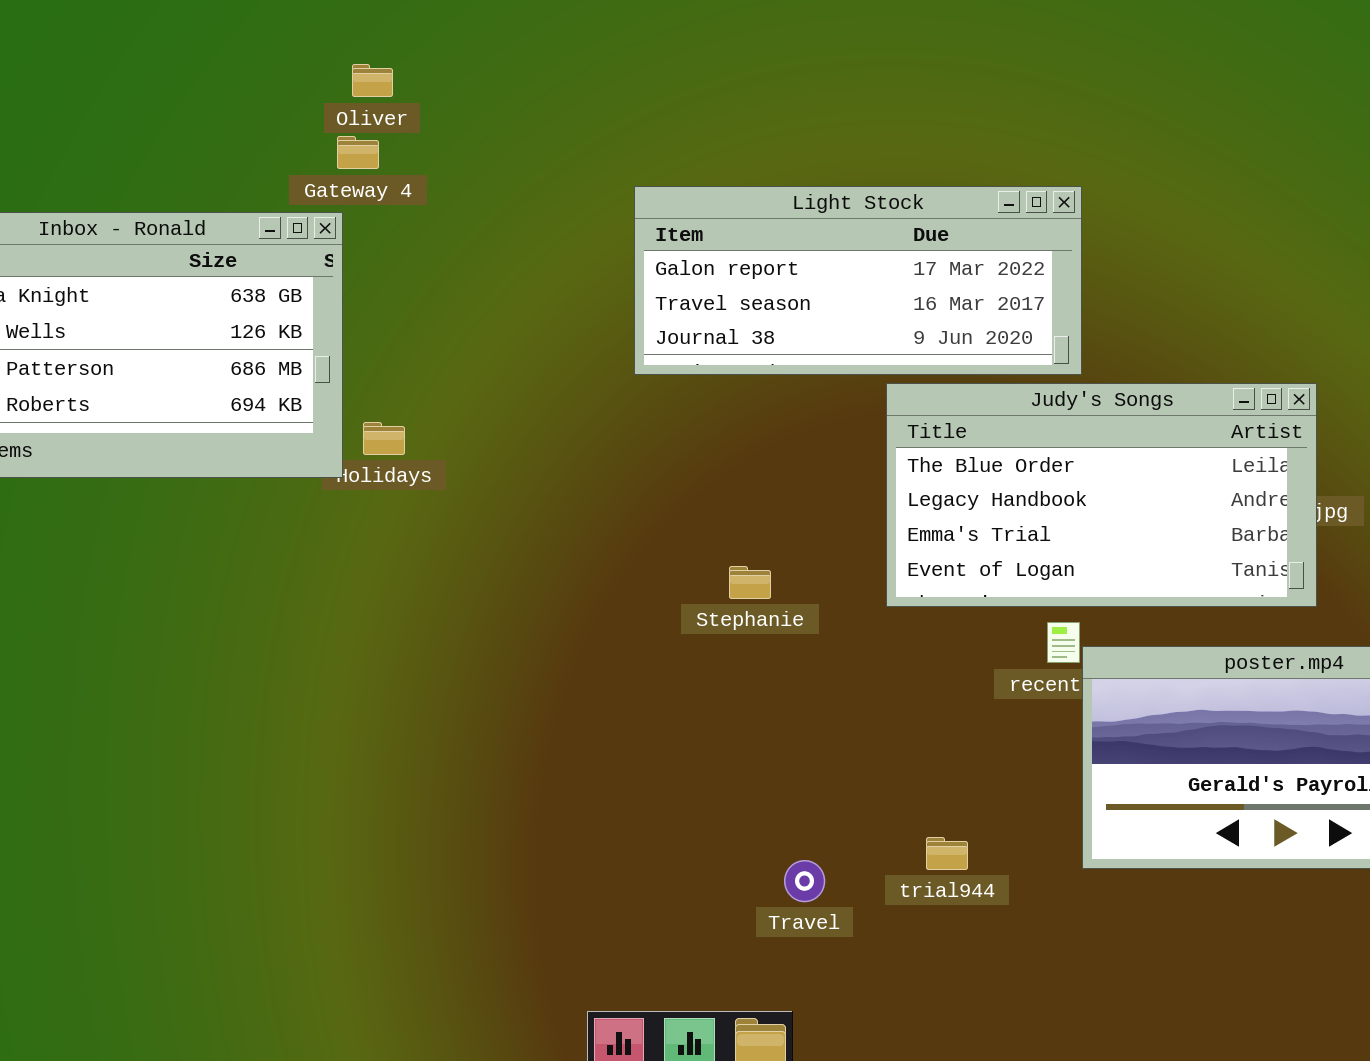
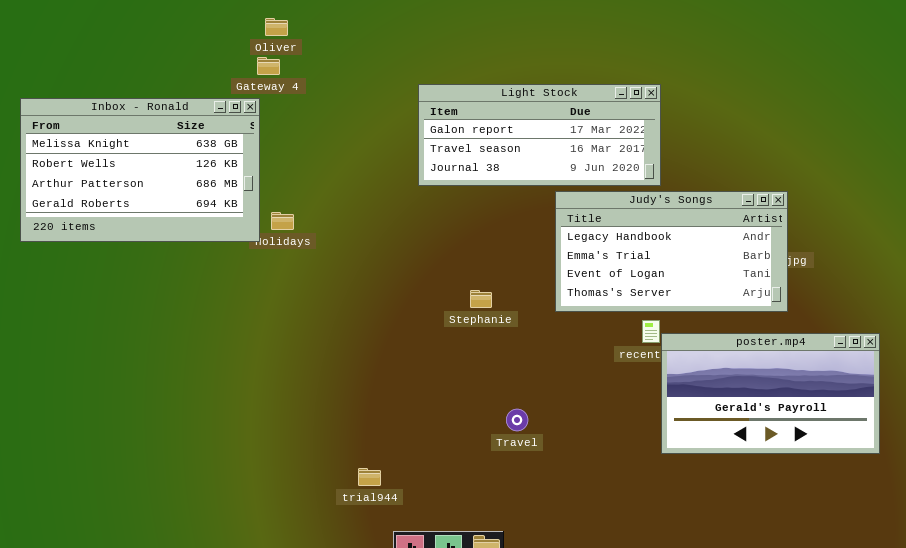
Judy's Songs: [886,383,1317,607] -> [555,191,788,312], scrolled down 1 row
trial944: [926,837,968,870] -> [358,468,381,486], moved
Travel: [784,860,825,902] -> [506,409,528,431], moved

